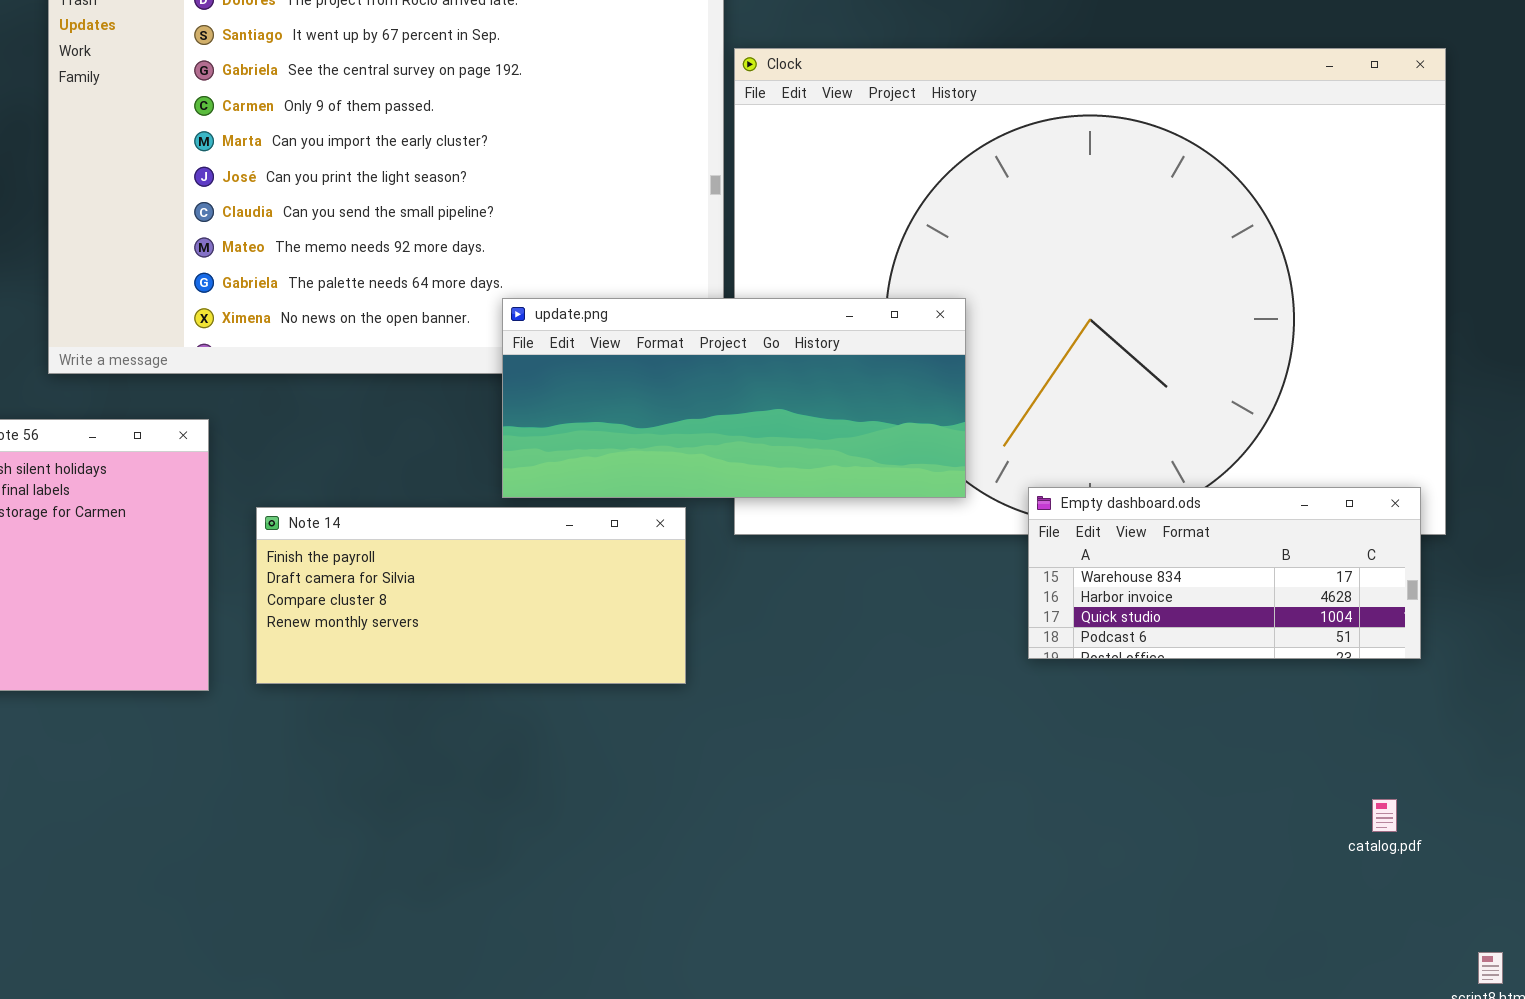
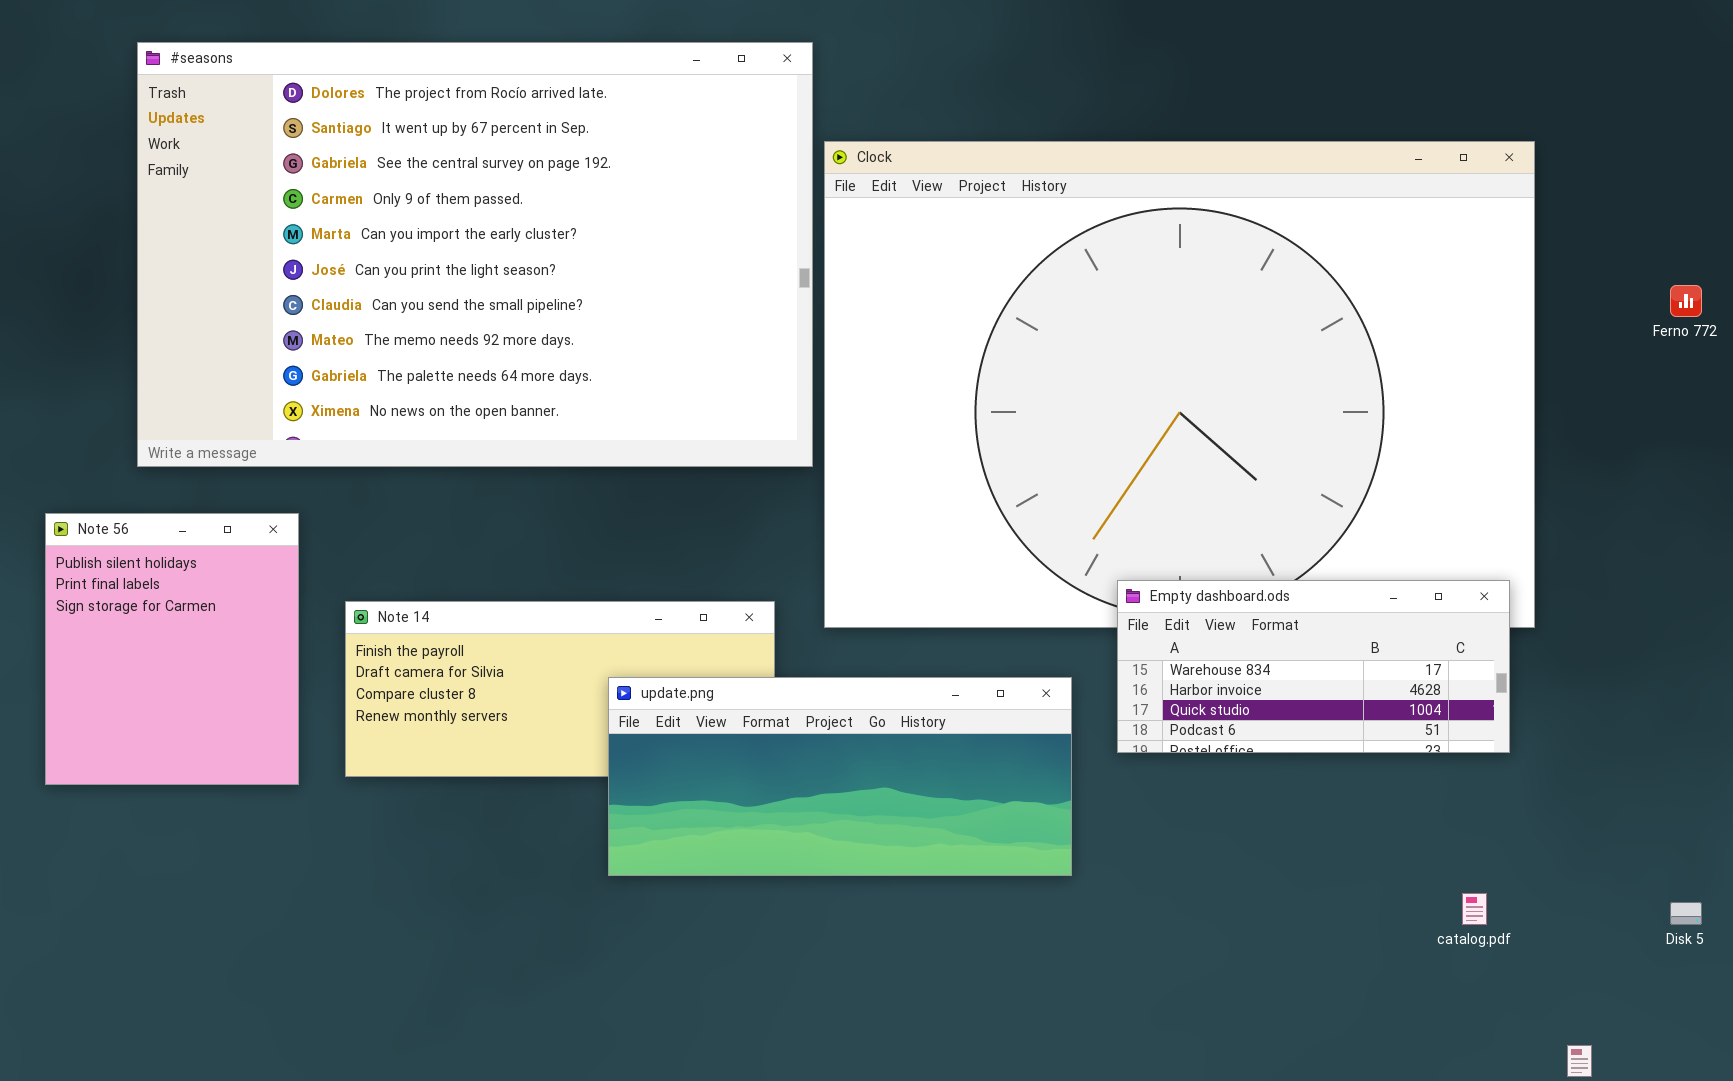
update.png: [502,298,966,498] -> [608,677,1072,876], moved

